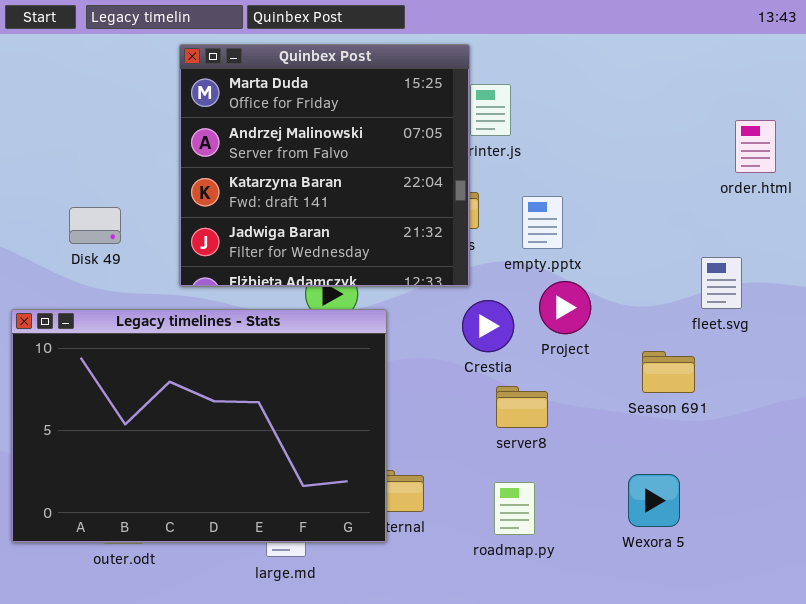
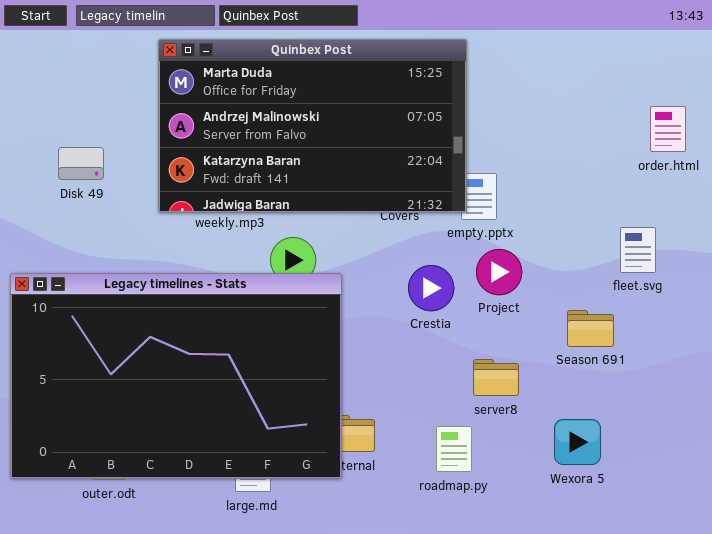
Quinbex Post: [179,44,470,287] -> [158,39,467,213], resized
Disk 49: [69,207,121,244] -> [58,147,104,180], moved
server8: [496,386,548,428] -> [473,359,519,396], moved

